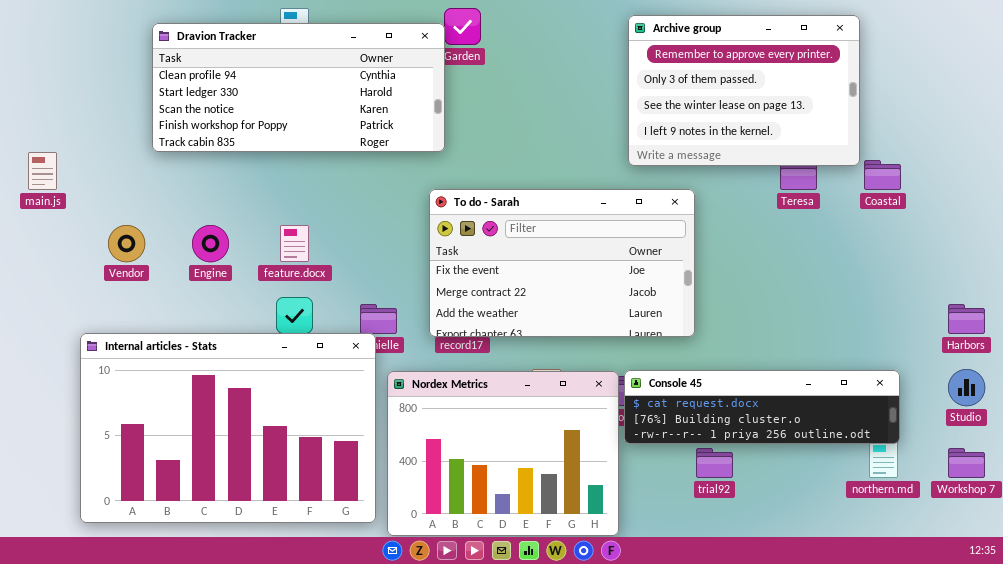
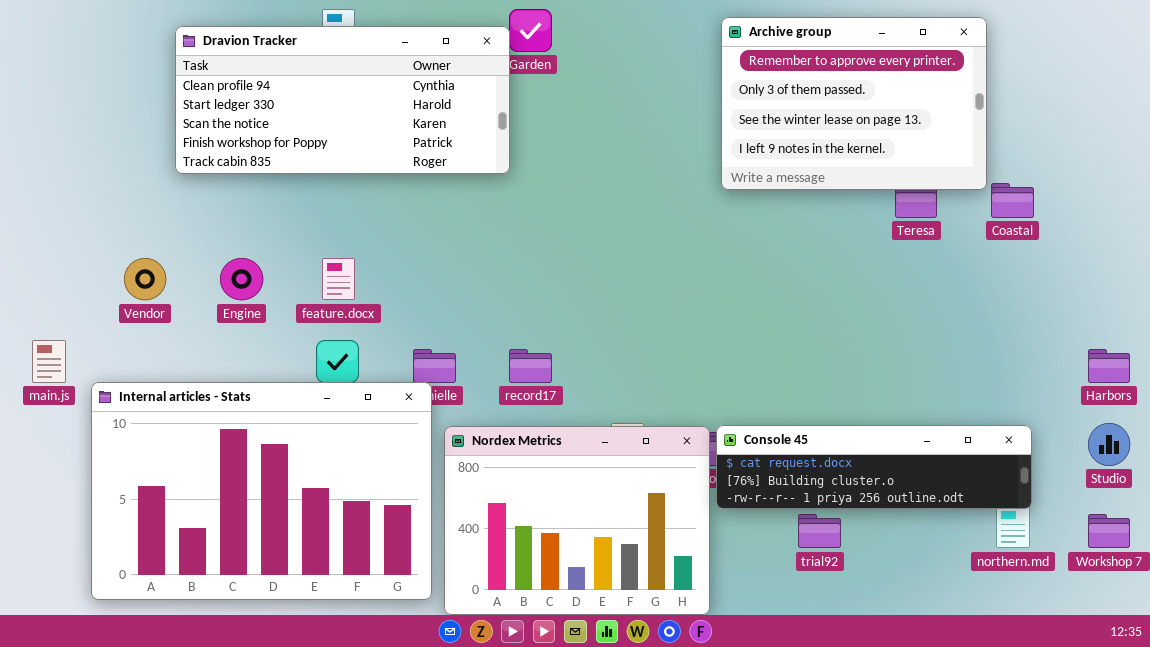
main.js: [28,152,57,190] -> [32,340,66,383], moved
To do - Sarah: [429,189,695,337] -> none, closed

